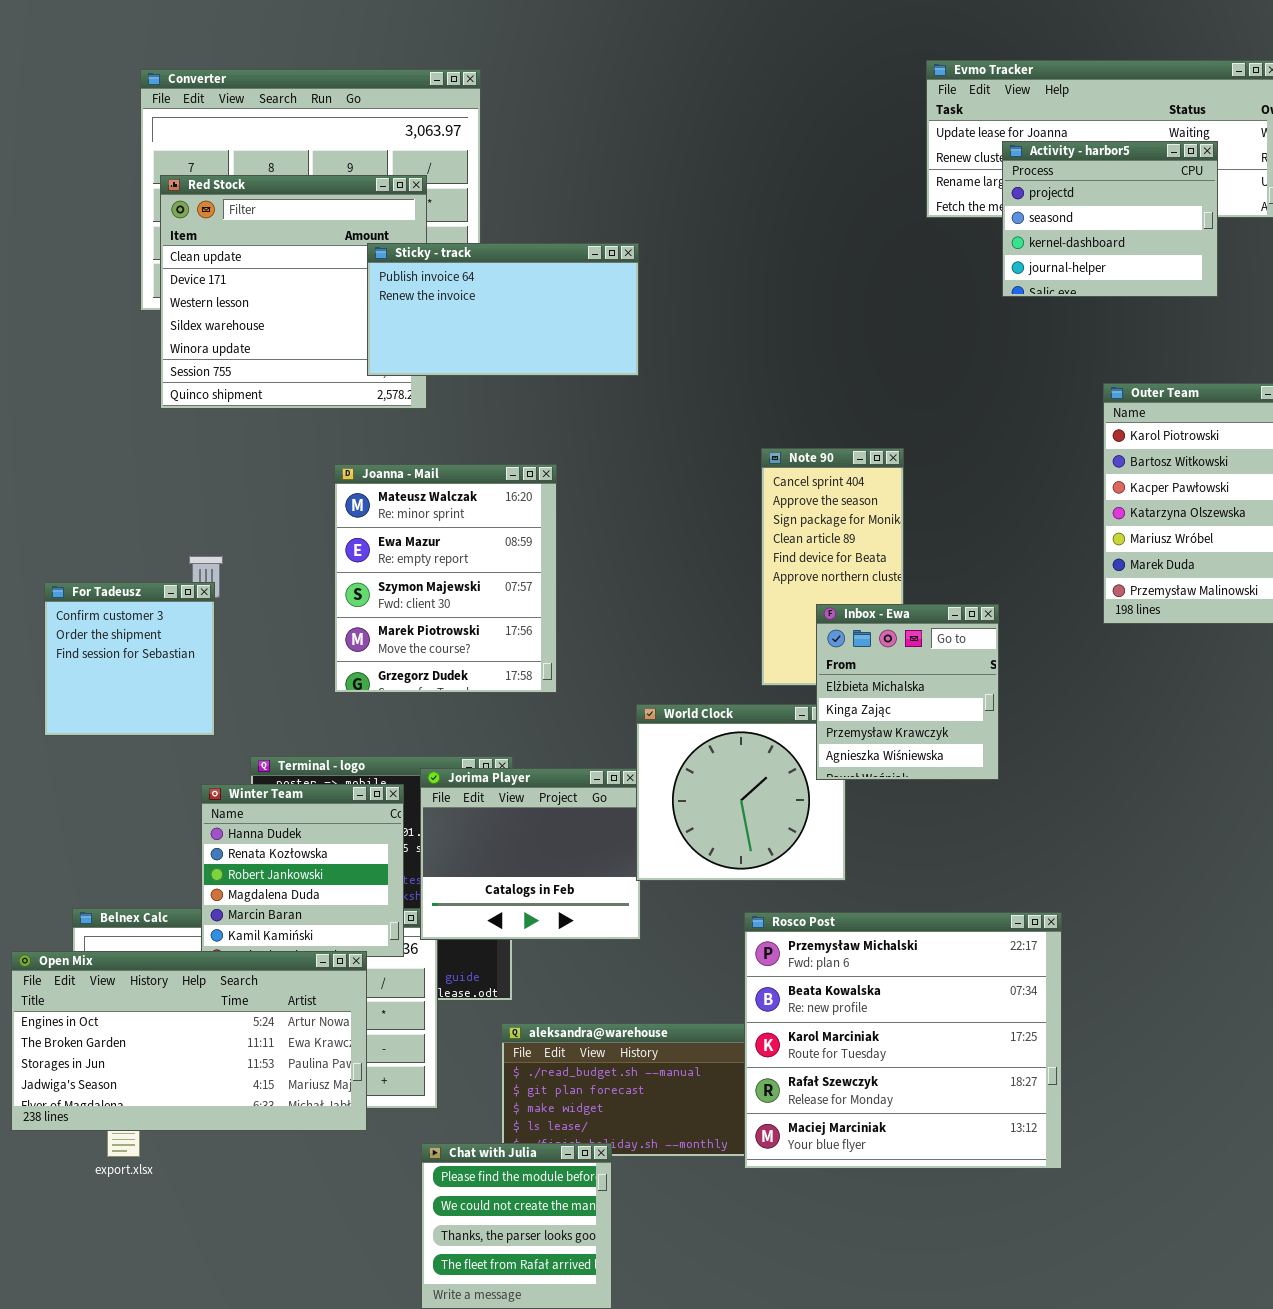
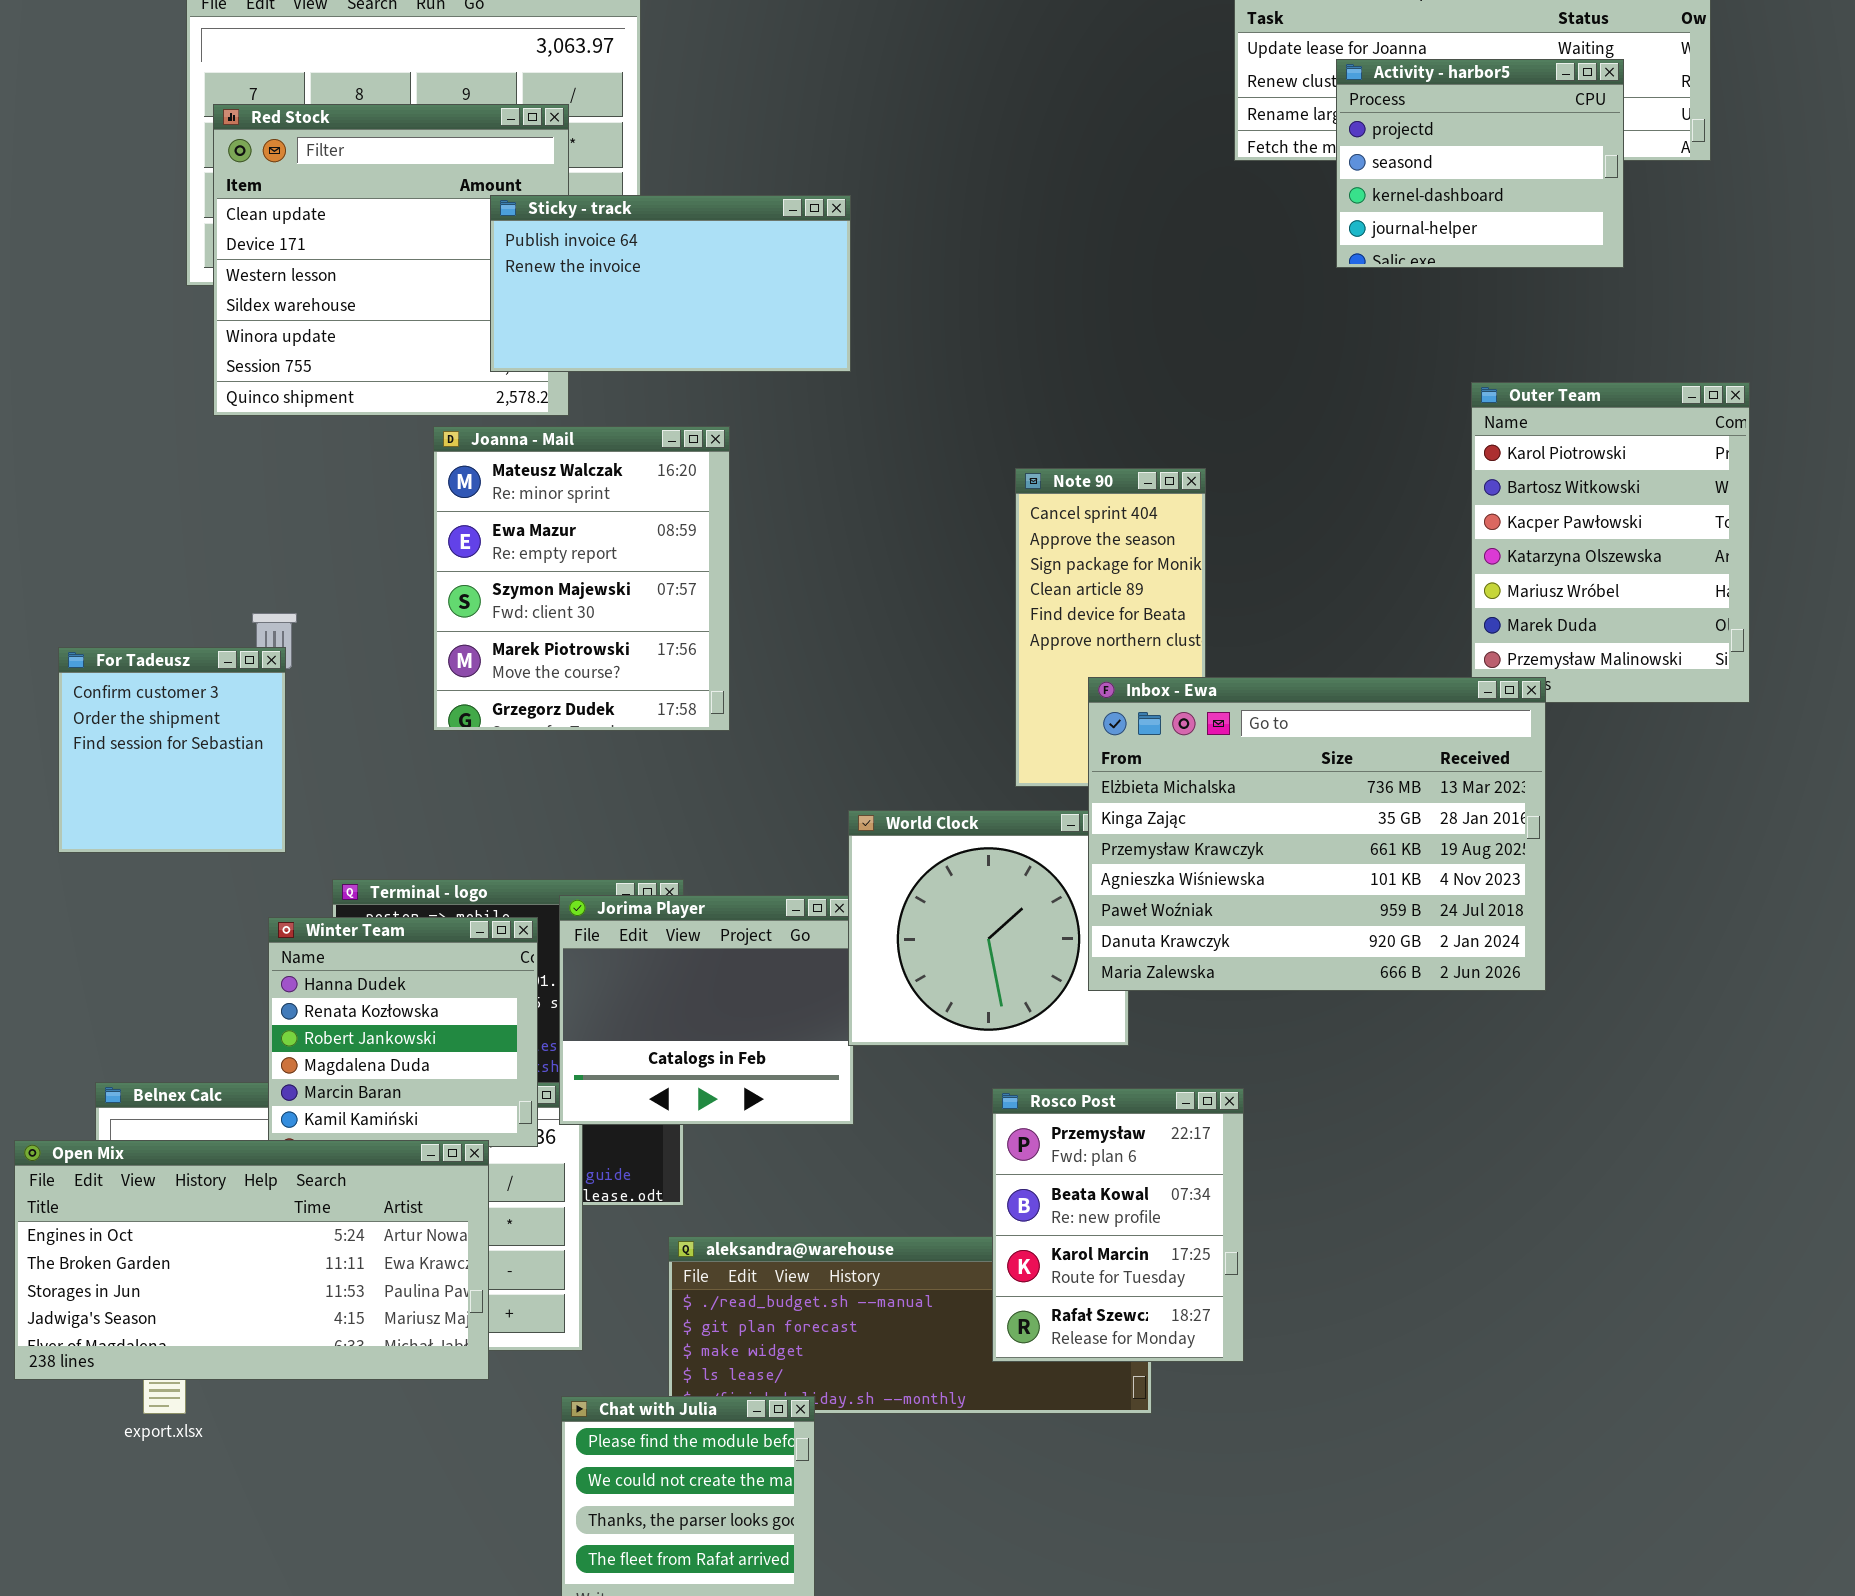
Joanna - Mail: [334,464,557,693] -> [433,426,730,731], moved
Inbox - Ewa: [816,604,999,780] -> [1088,677,1546,991], resized
Rosco Post: [744,912,1062,1169] -> [992,1088,1244,1362], resized

